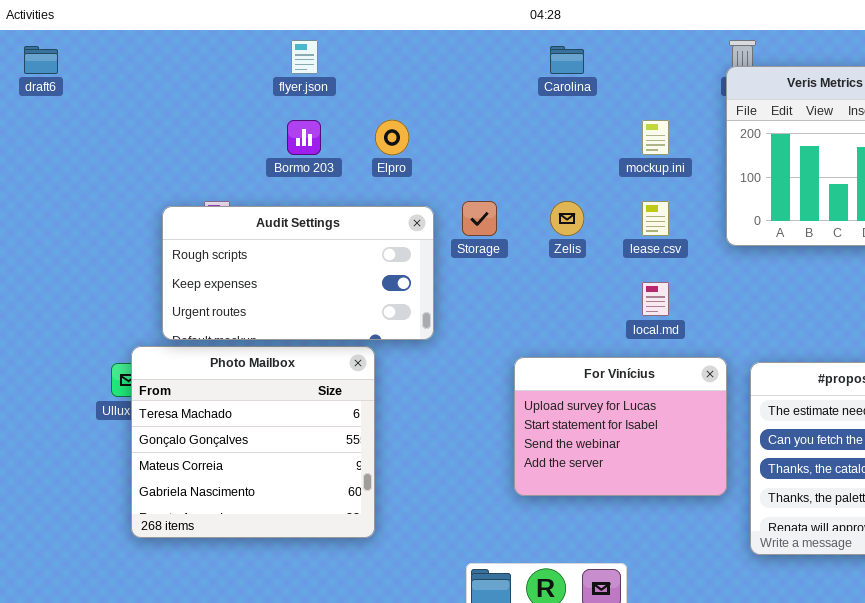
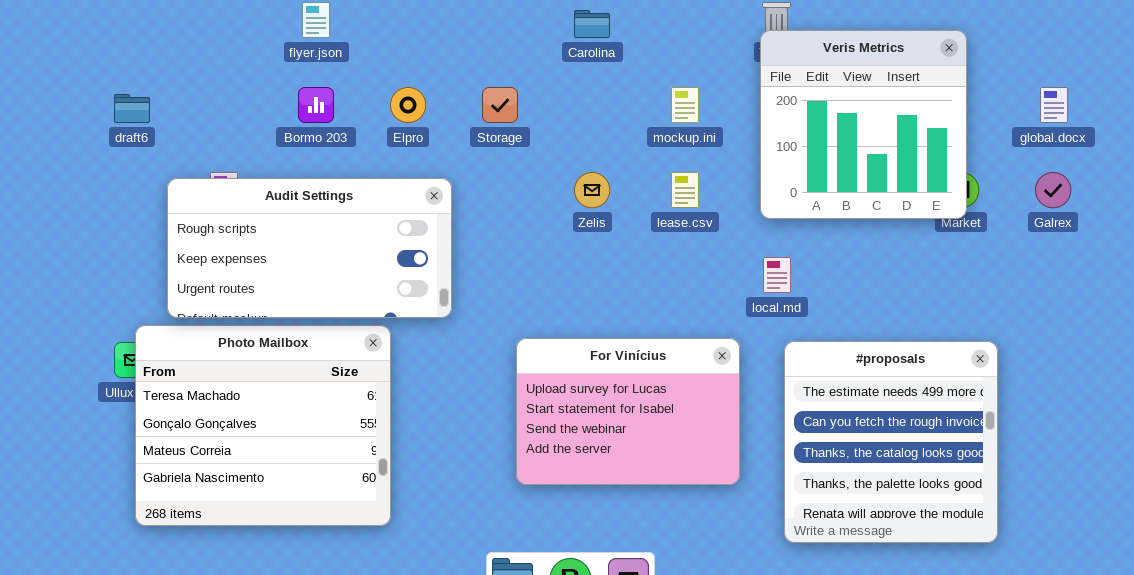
draft6: [24,46,58,74] -> [114,94,150,123], moved
Storage: [462,201,497,236] -> [482,87,518,123], moved
local.md: [642,282,669,316] -> [763,257,791,293], moved
For Vinícius: [514,357,727,496] -> [516,338,740,485], moved

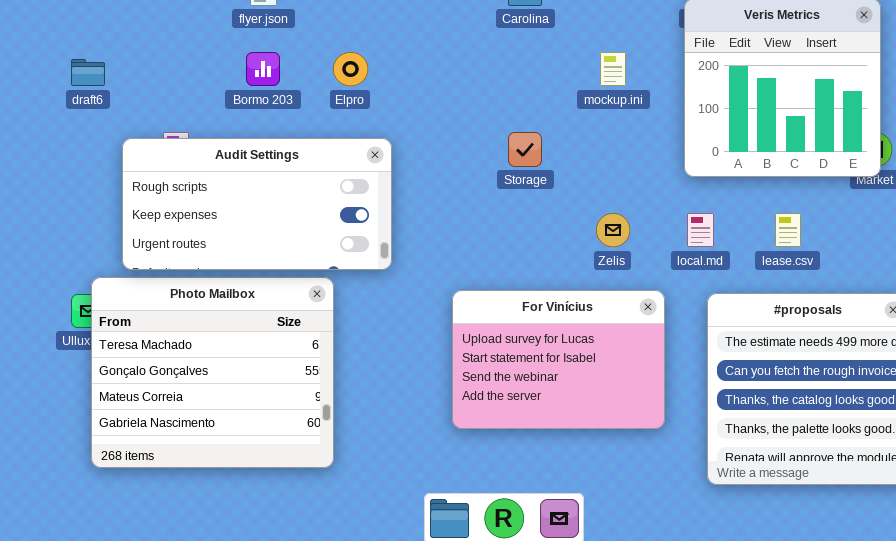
Storage: [482,87,518,123] -> [508,132,542,167], moved
Zelis: [574,172,610,208] -> [596,213,630,247], moved
lease.csv: [671,172,699,208] -> [775,213,801,247], moved

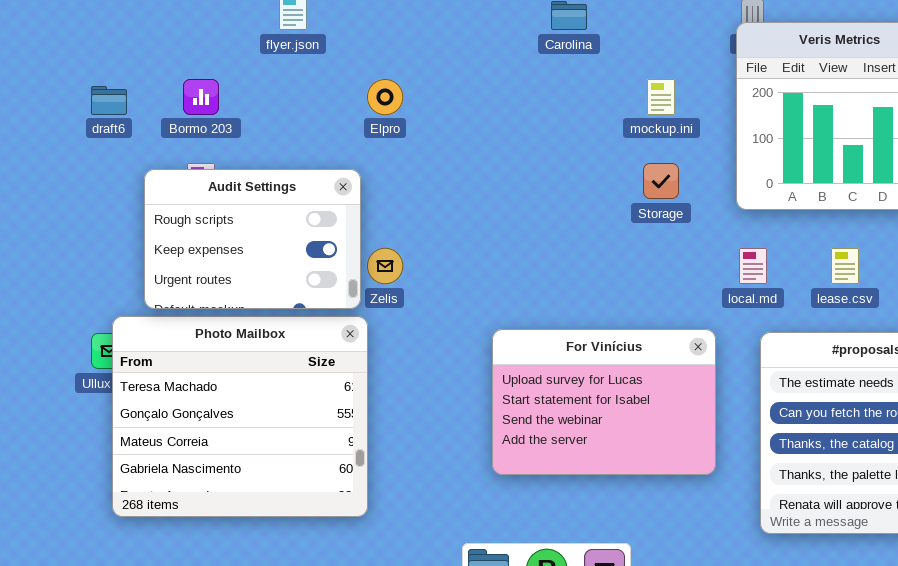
Bormo 203: [246,52,280,86] -> [183,79,219,115], moved
Storage: [508,132,542,167] -> [643,163,679,199], moved
Audit Settings: [122,138,392,270] -> [144,169,361,309], resized
Zelis: [596,213,630,247] -> [367,248,403,284], moved

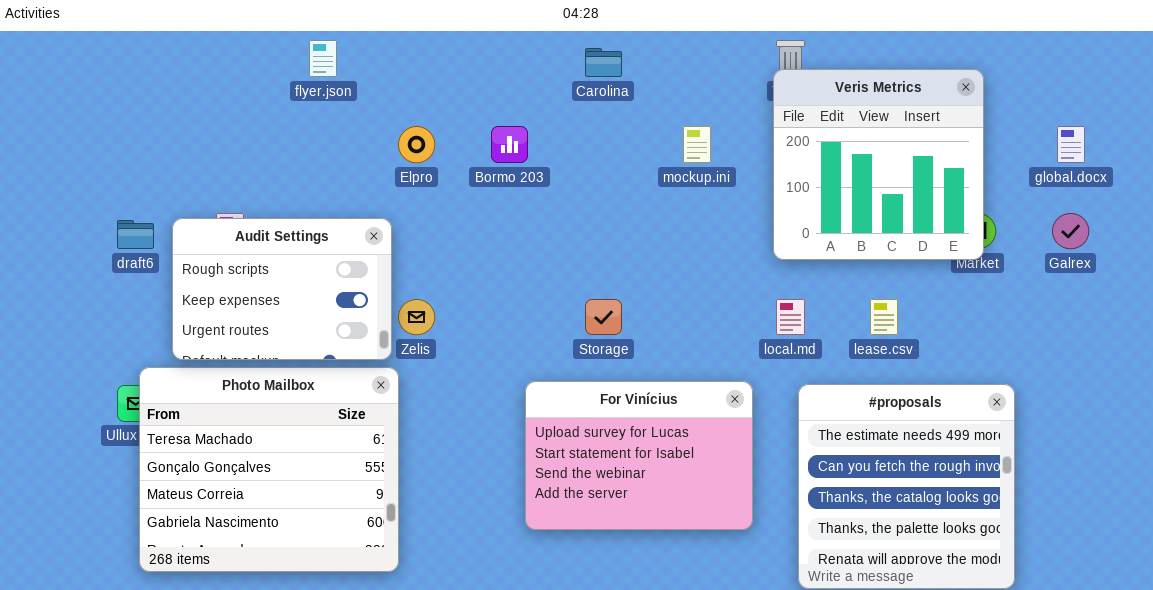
Bormo 203: [183,79,219,115] -> [491,126,528,163], moved
draft6: [91,86,127,115] -> [117,220,154,249], moved
Storage: [643,163,679,199] -> [585,299,622,335], moved

